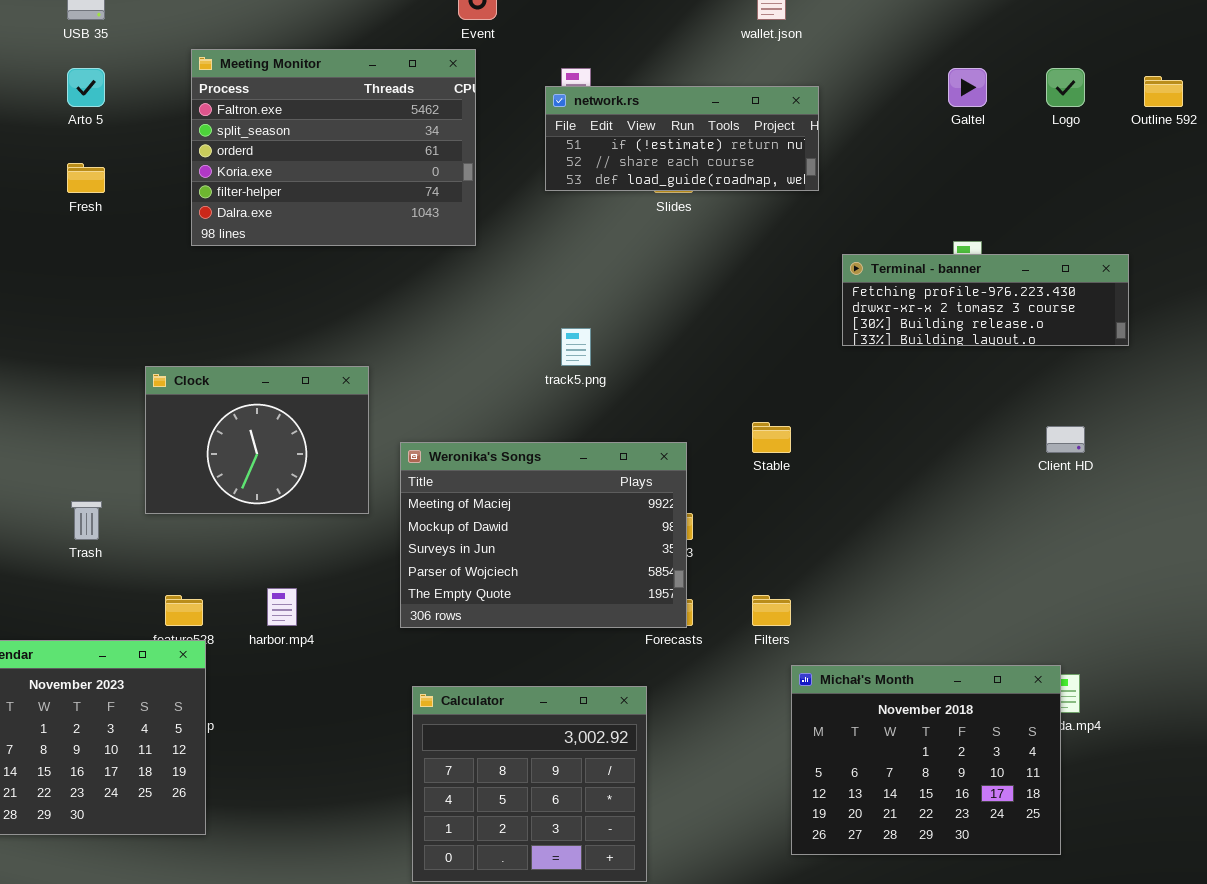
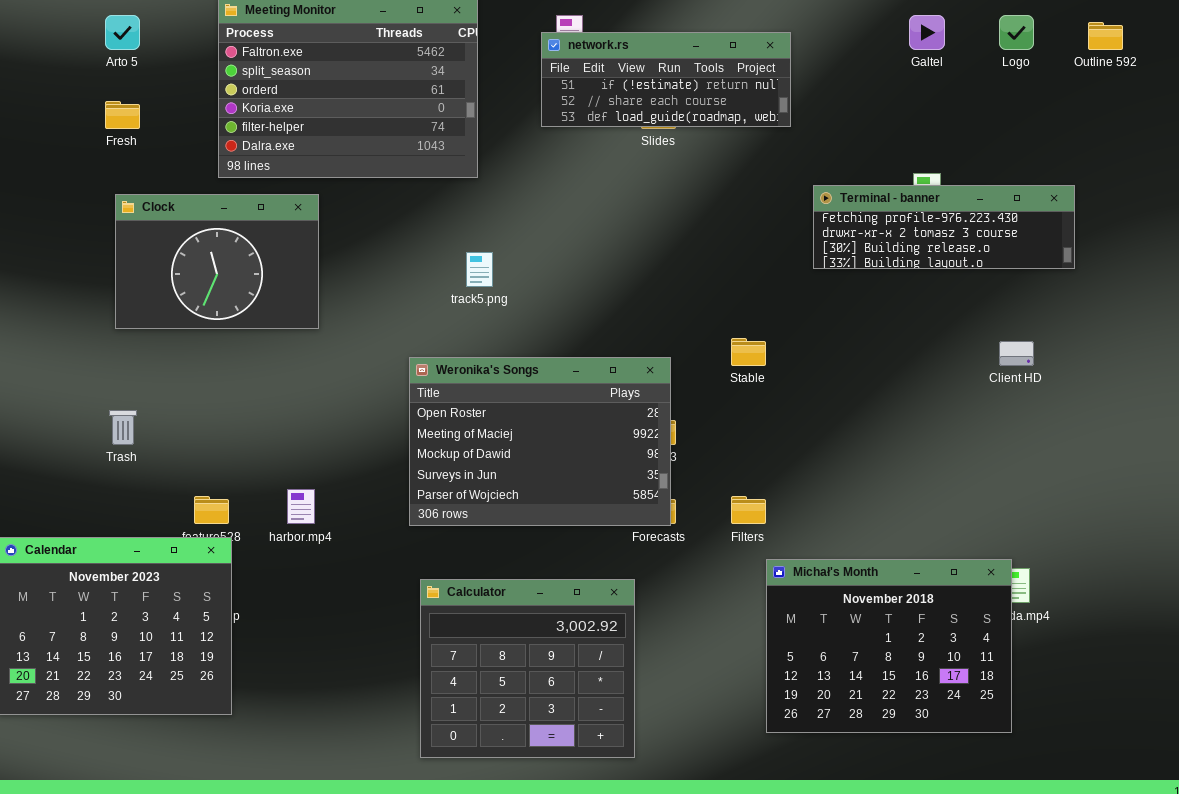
track5.png: [561,328,591,366] -> [466,252,493,287], moved
Clock: [145,366,369,514] -> [115,194,319,329], moved
Weronika's Songs: [400,442,687,628] -> [409,357,671,526], scrolled up 1 row

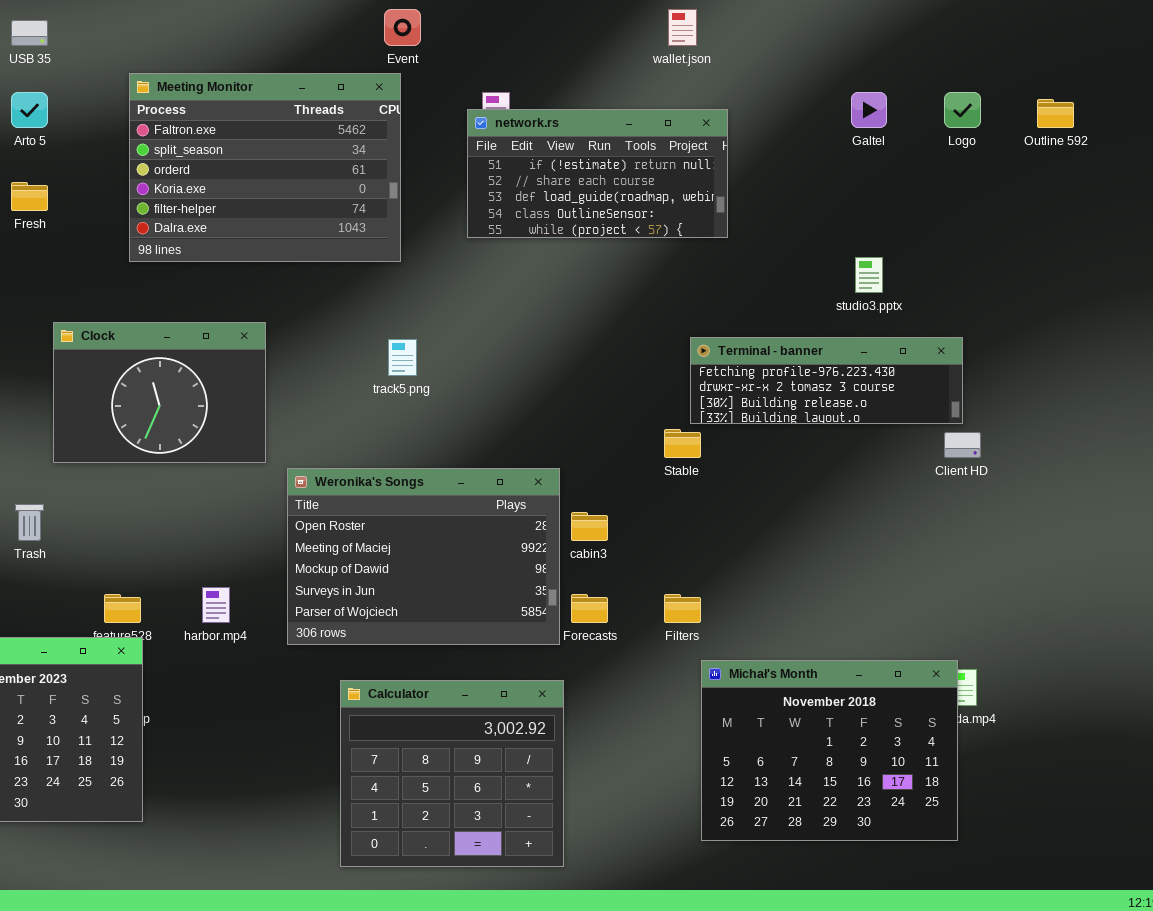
network.rs: [541,32,791,127] -> [467,109,728,238], resized
Terminal - banner: [813,185,1075,269] -> [690,337,963,424], moved
Clock: [115,194,319,329] -> [53,322,266,463], moved
Weronika's Songs: [409,357,671,526] -> [287,468,560,645], moved

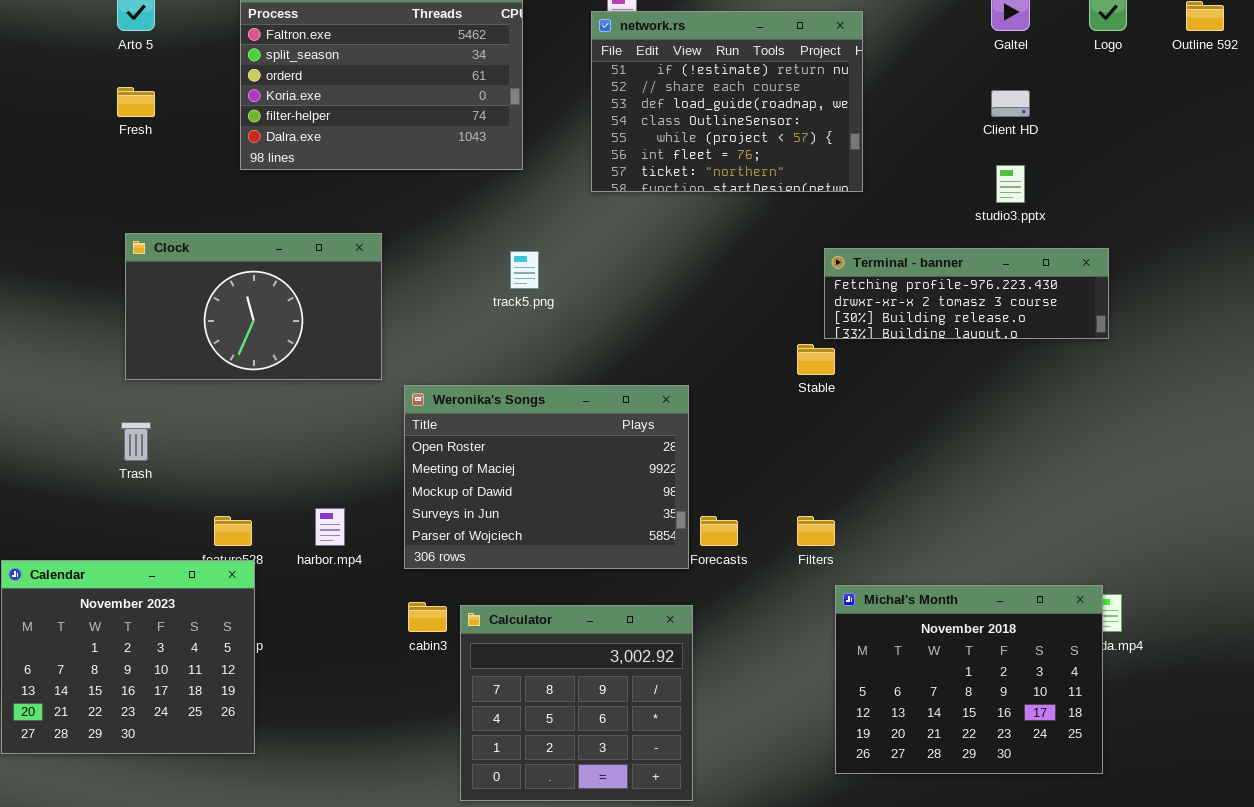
network.rs: [467,109,728,238] -> [591,11,863,192], resized
Clock: [53,322,266,463] -> [125,233,382,380], resized
Client HD: [944,432,981,458] -> [991,90,1030,117], moved
cabin3: [571,512,608,541] -> [408,602,447,632], moved

